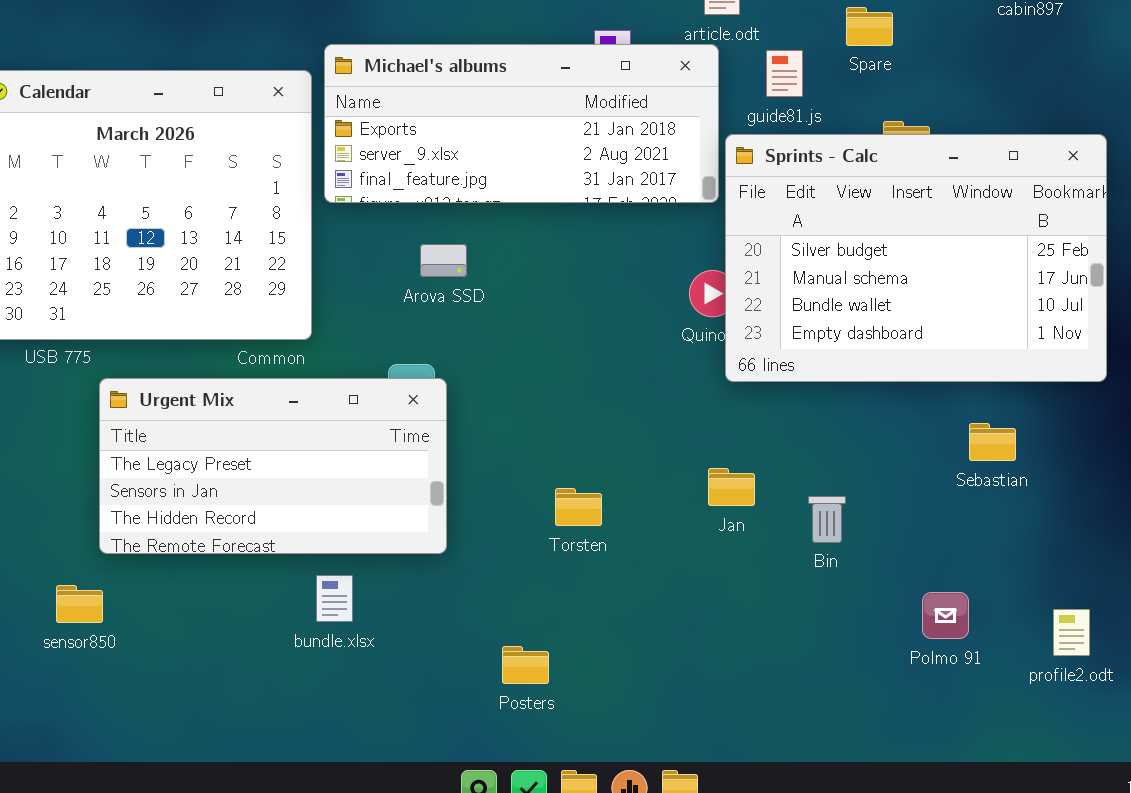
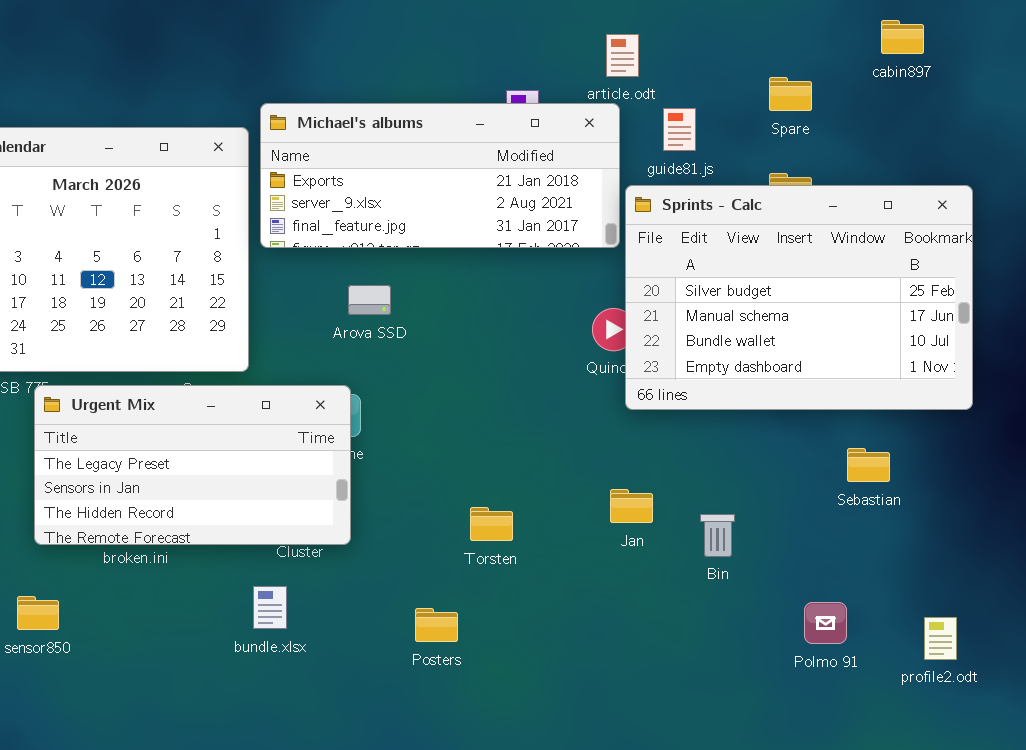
Spare: [846,7,893,46] -> [769,77,812,111], moved
Urgent Mix: [99,378,447,554] -> [34,385,351,545], moved
Posters: [502,646,549,684] -> [415,608,458,642], moved

